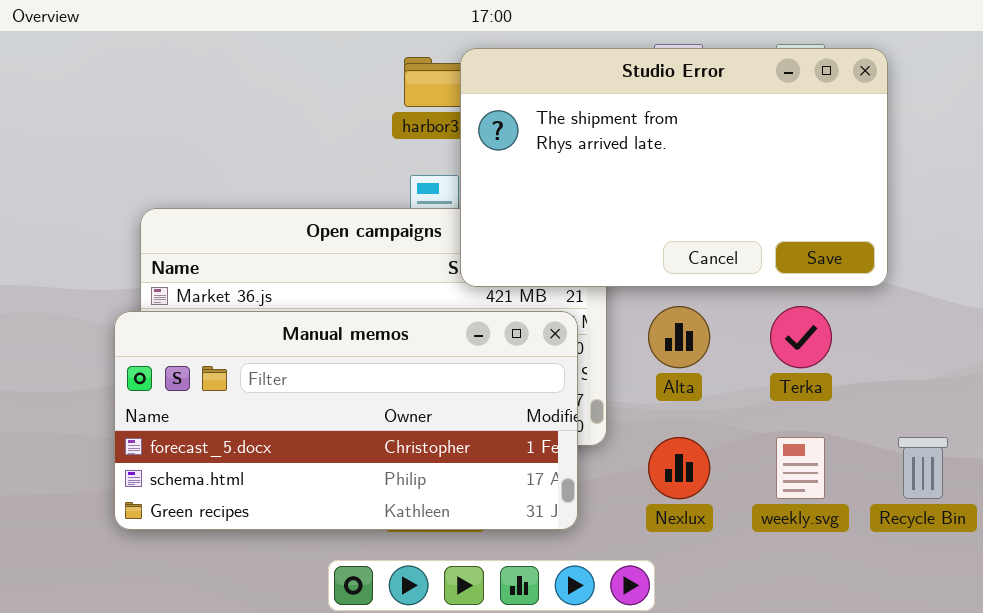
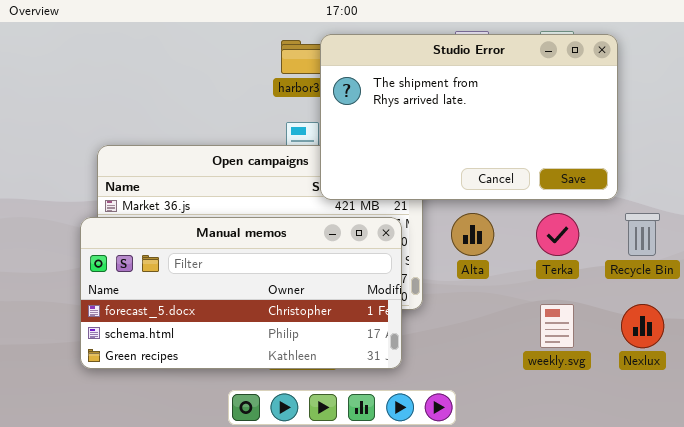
Nexlux: [648,437,710,499] -> [621,304,664,348], moved
Recycle Bin: [898,437,948,499] -> [625,213,660,256], moved

